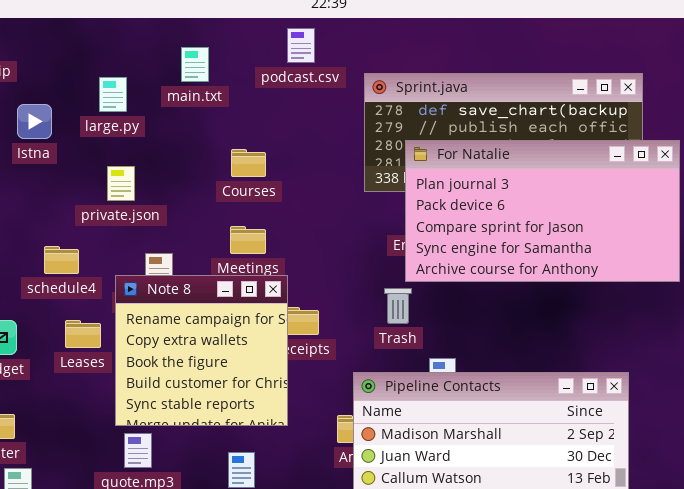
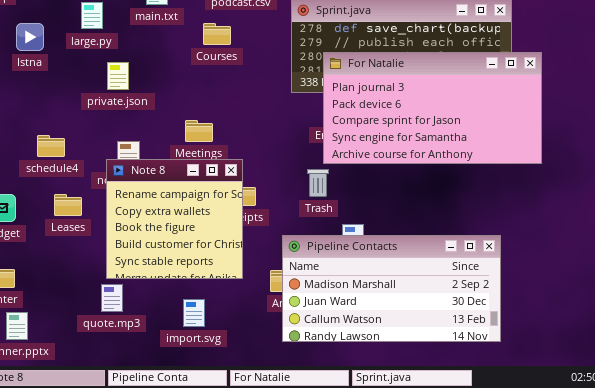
Courses: [231,149,266,177] -> [203,23,231,45], moved
private.json: [107,166,135,201] -> [107,62,129,90], moved
Note 8: [115,275,288,426] -> [106,159,243,279], moved

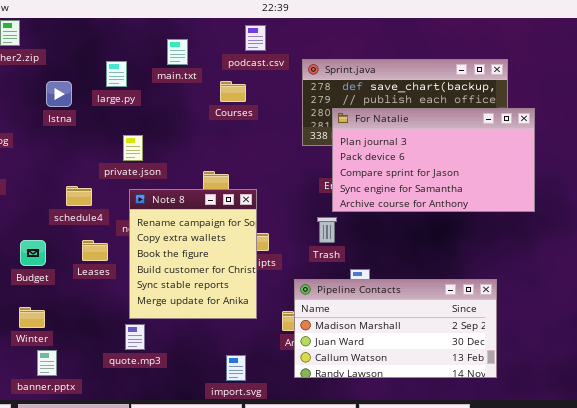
private.json: [107,62,129,90] -> [123,135,143,161], moved
Note 8: [106,159,243,279] -> [129,189,257,319], resized
import.svg: [183,299,205,327] -> [226,355,246,381], moved

